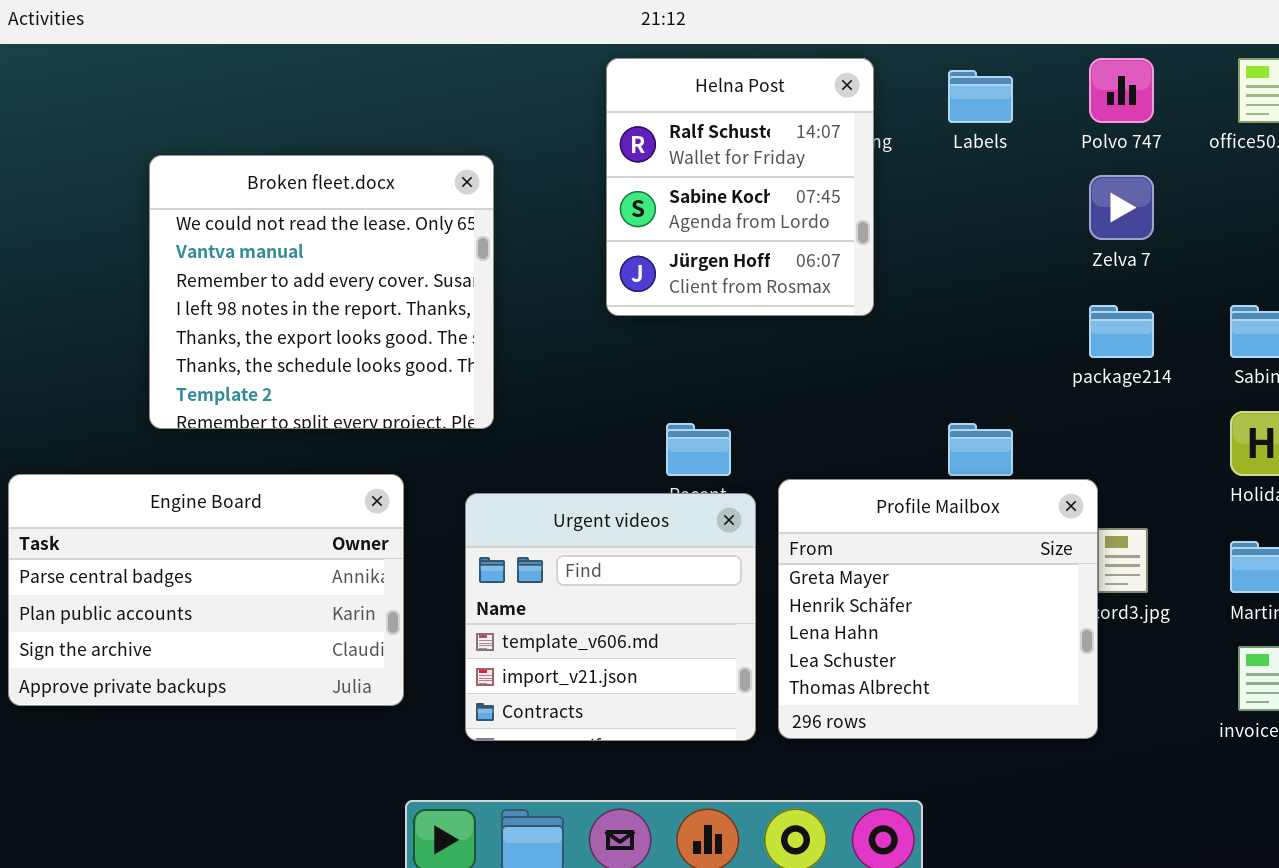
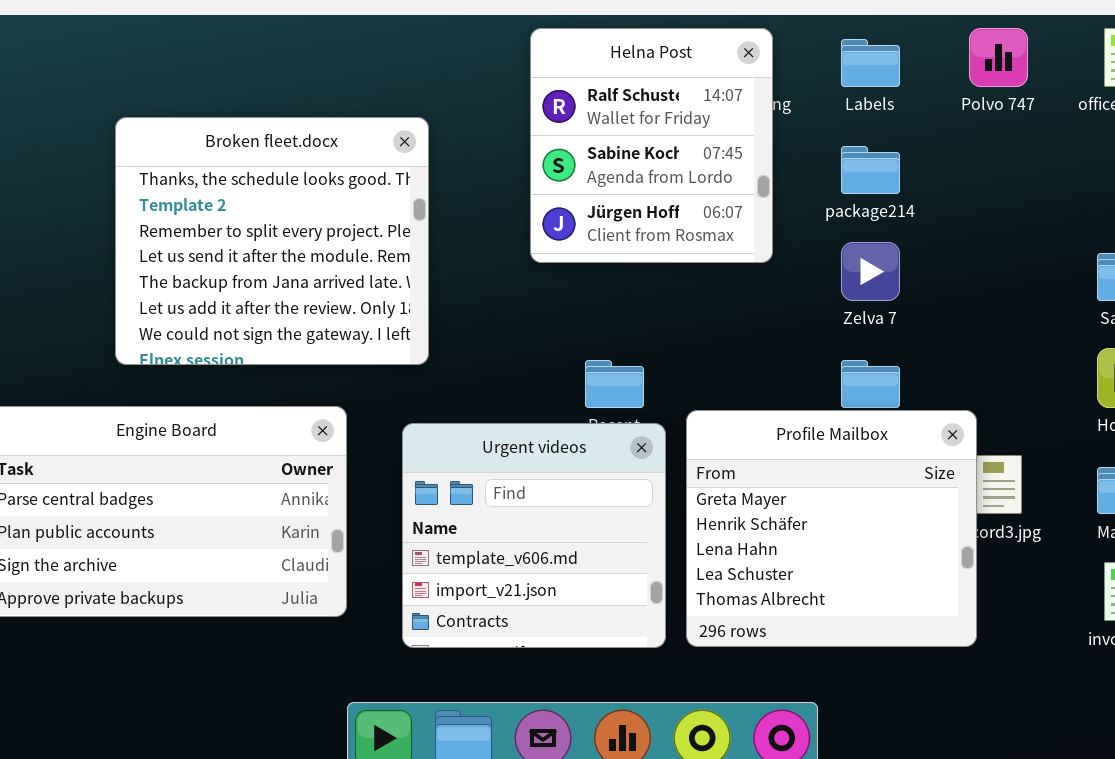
Broken fleet.docx: [149,155,494,429] -> [115,117,429,365], scrolled down 5 rows
Zelva 7: [1089,175,1154,240] -> [841,242,900,301], moved
package214: [1089,305,1154,358] -> [841,146,900,194], moved

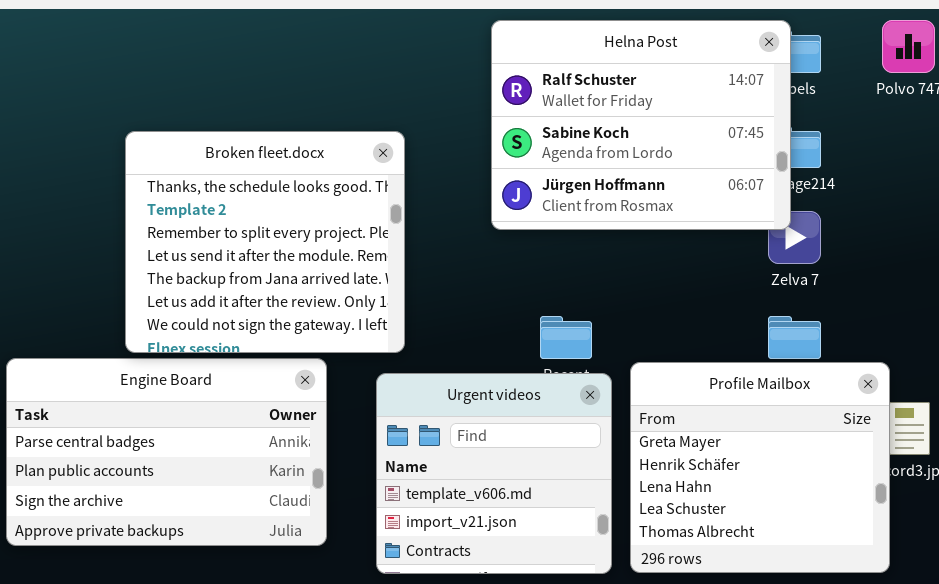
Helna Post: [530,28,773,263] -> [491,20,791,230], resized
Broken fleet.docx: [115,117,429,365] -> [125,131,405,353], moved

